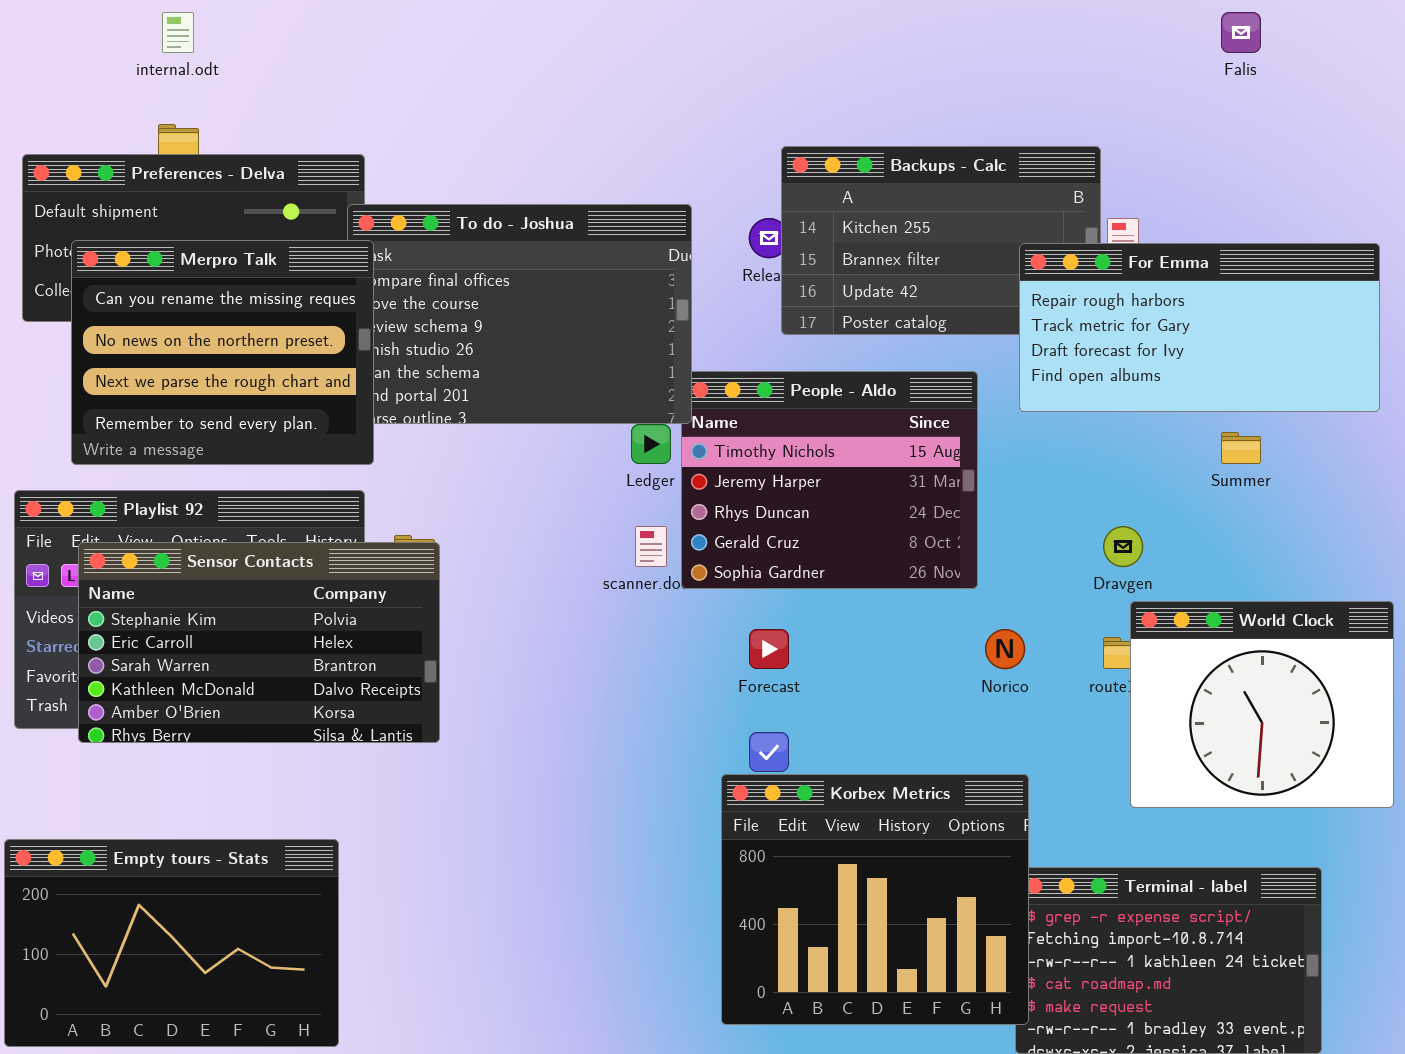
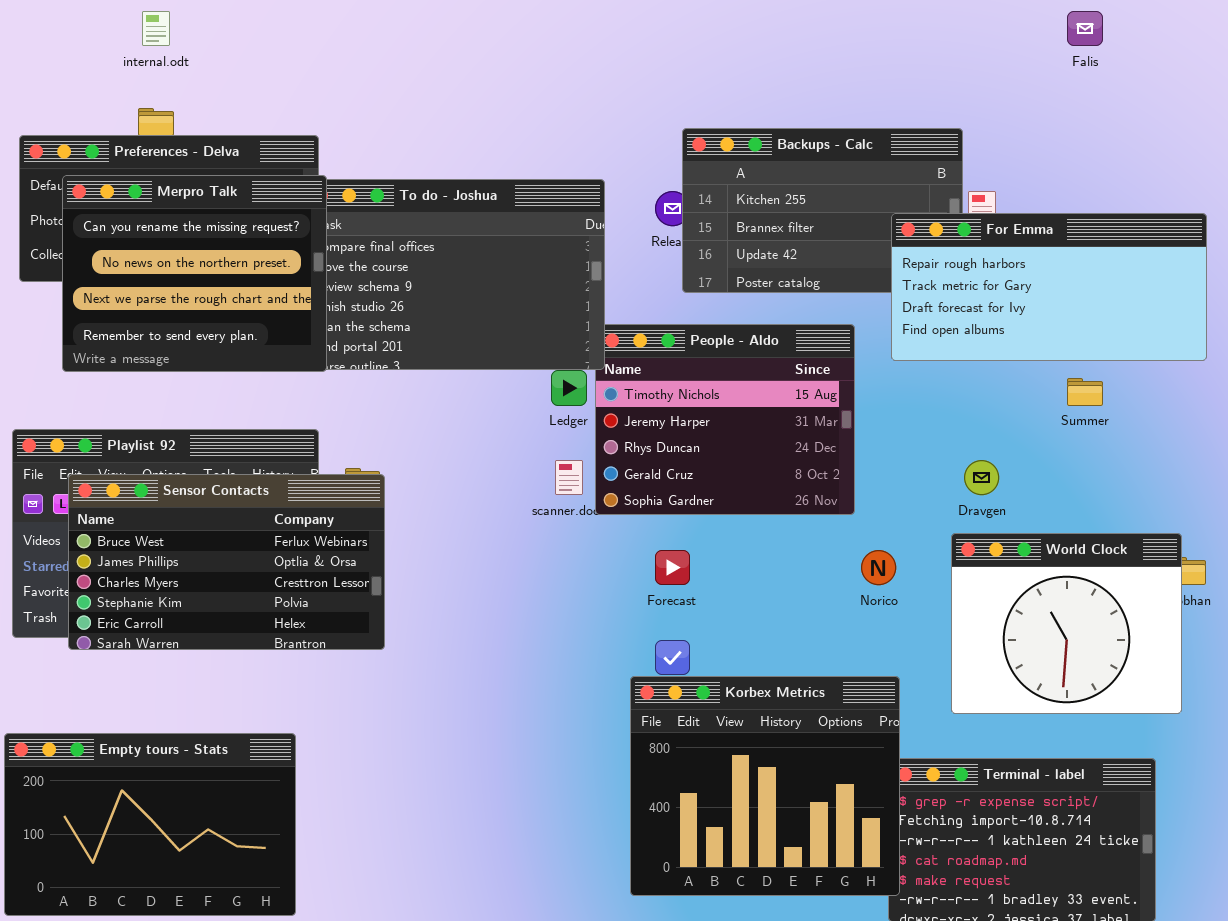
Merpro Talk: [71,240,374,465] -> [62,175,327,372], moved
Sensor Contacts: [78,542,440,743] -> [68,474,385,650], scrolled up 3 rows
World Clock: [1130,601,1394,808] -> [951,533,1182,714], moved

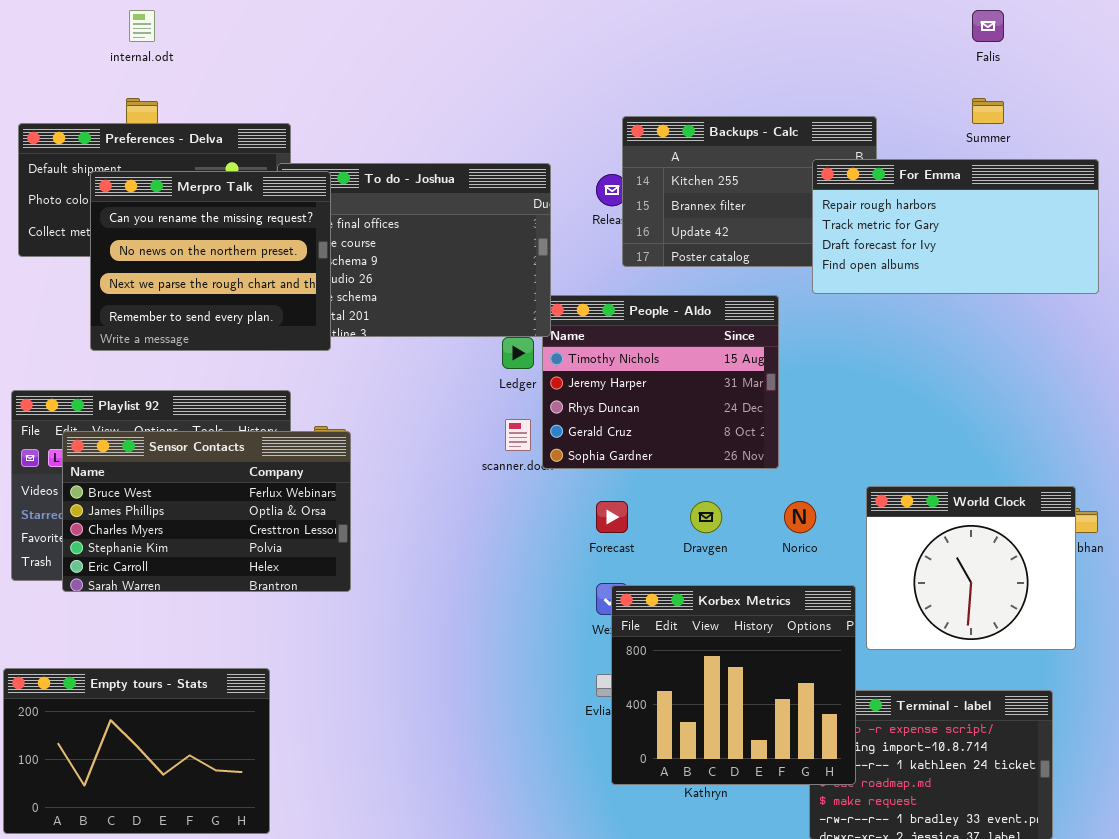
Merpro Talk: [62,175,327,372] -> [90,171,331,351], moved
For Emma: [891,213,1207,361] -> [812,159,1099,294], moved
Summer: [1067,378,1103,406] -> [972,98,1004,124], moved
Dravgen: [964,460,999,495] -> [690,501,722,533], moved
Korbex Metrics: [630,676,900,896] -> [611,585,856,785], moved

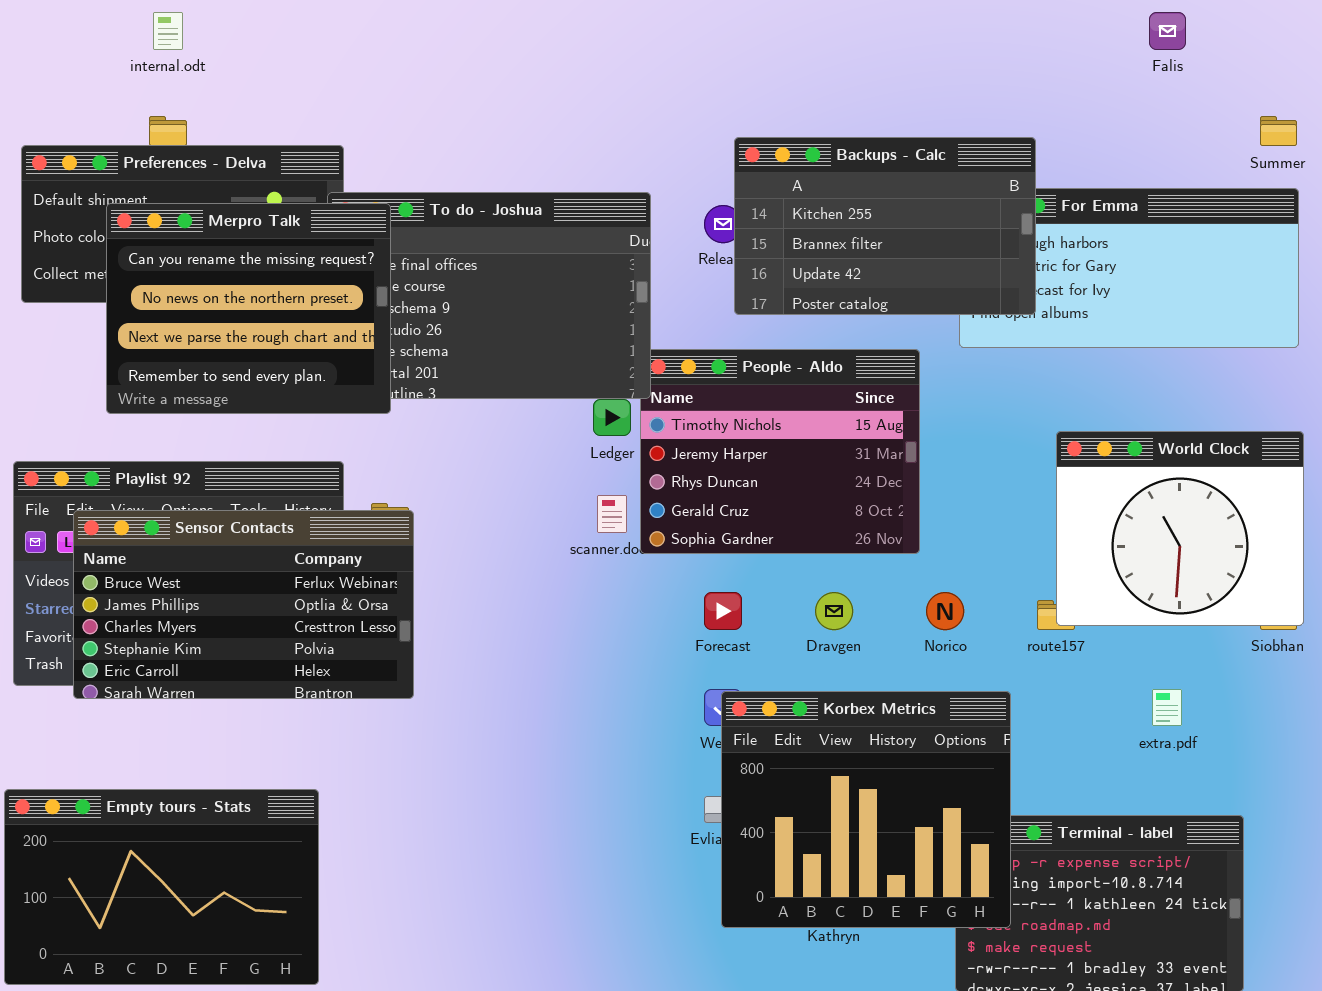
Summer: [972,98,1004,124] -> [1260,116,1297,146], moved
Backups - Calc: [622,116,877,267] -> [734,137,1036,315], raised
World Clock: [866,486,1076,650] -> [1056,431,1304,626], moved

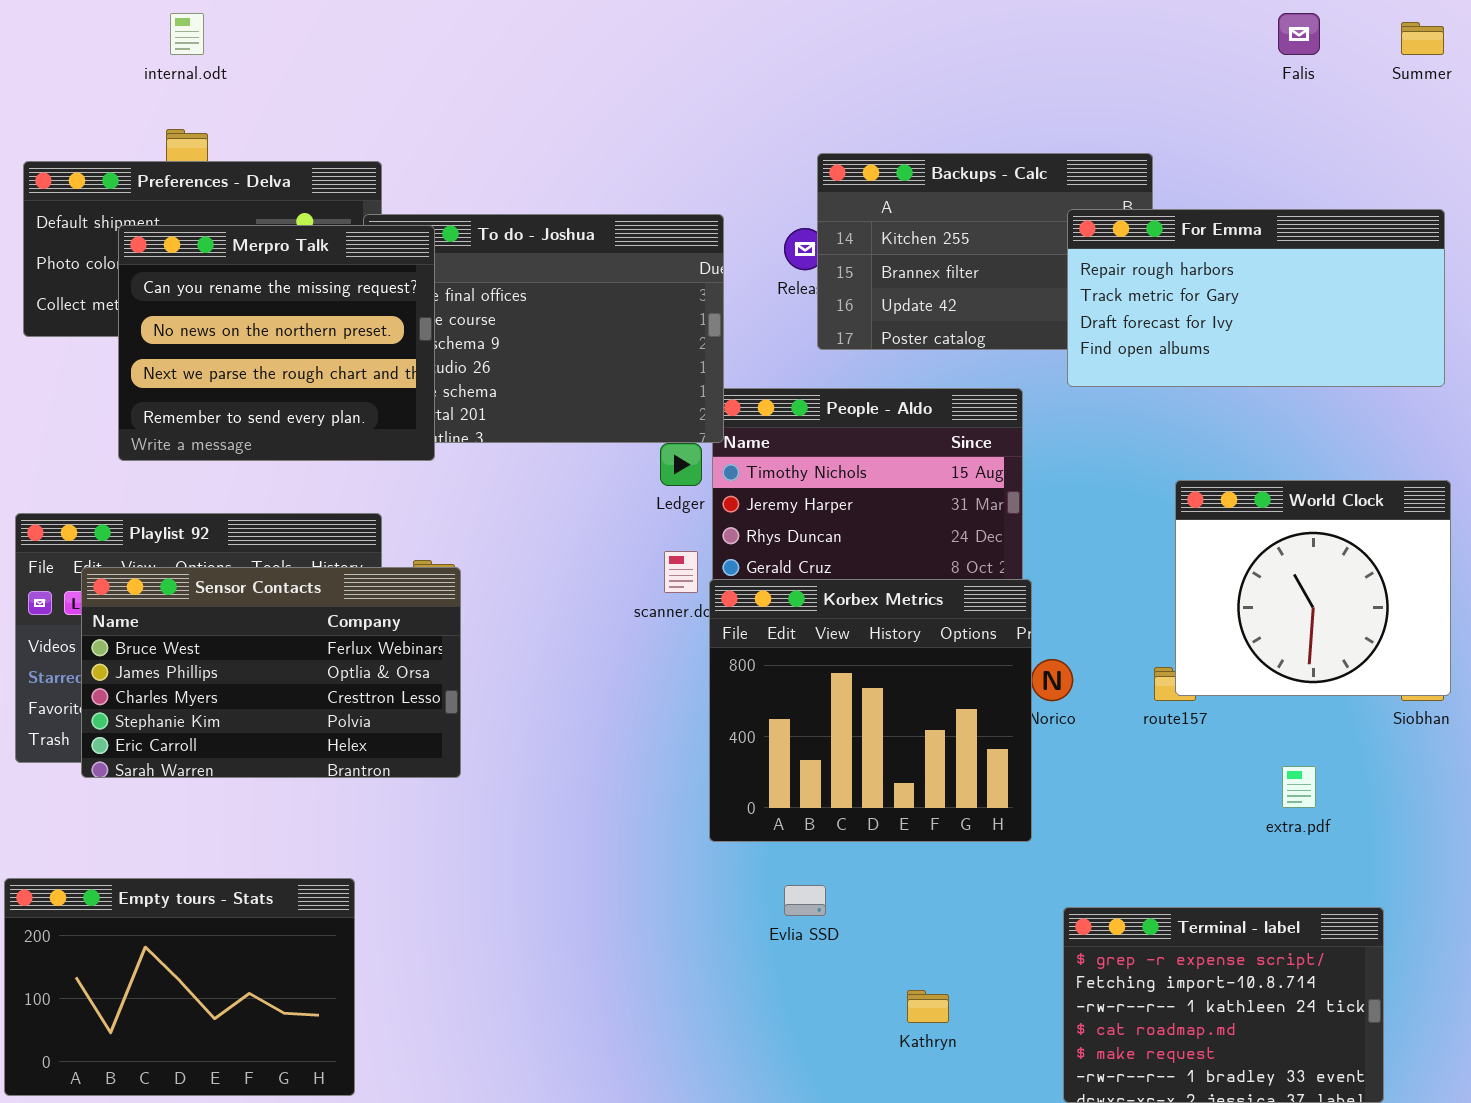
Summer: [1260,116,1297,146] -> [1401,22,1444,55], moved
For Emma: [959,188,1299,348] -> [1067,209,1445,387], raised
Korbex Metrics: [721,691,1011,928] -> [709,579,1032,842], moved

